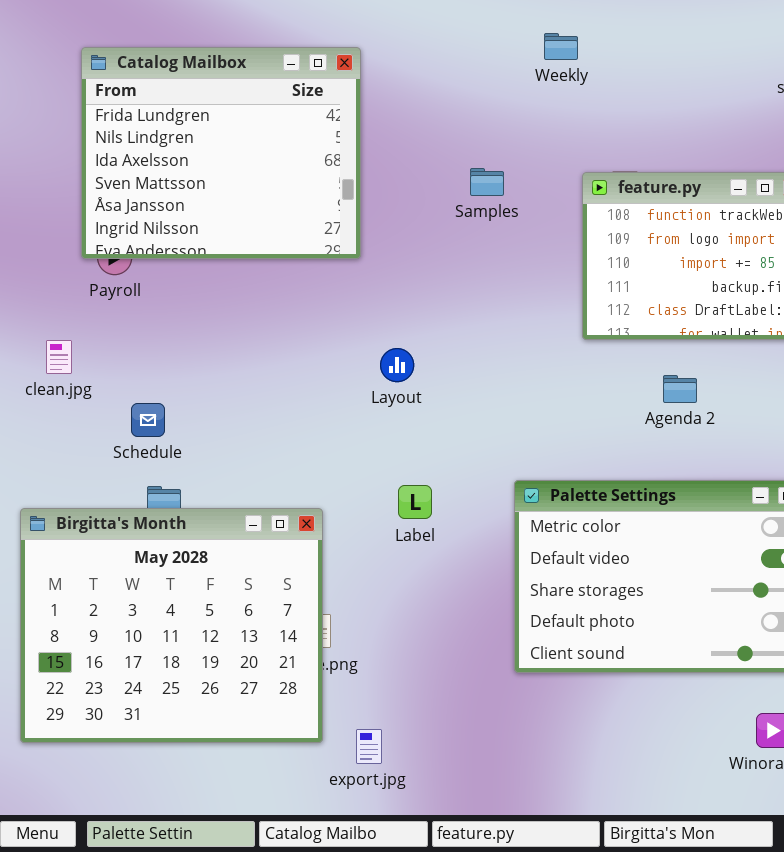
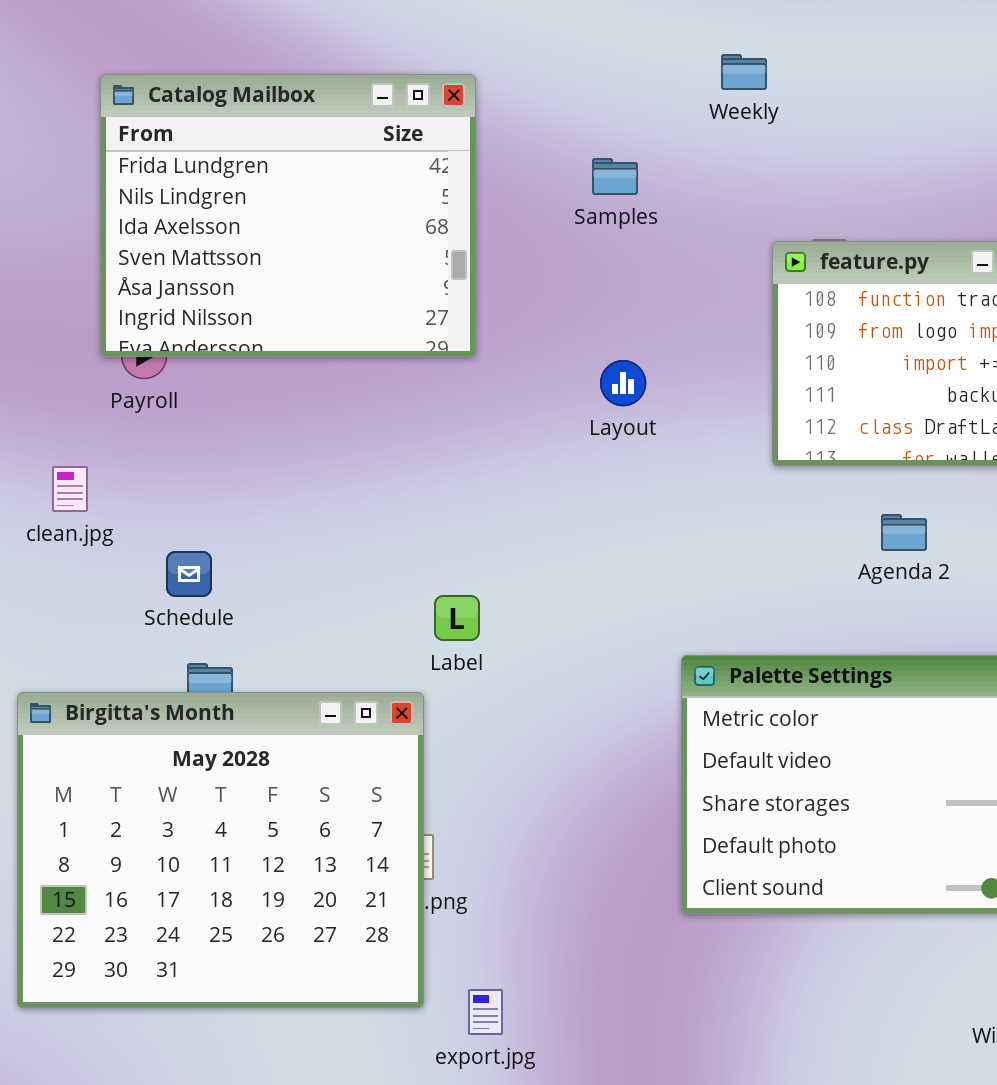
Samples: [470,168,504,196] -> [592,158,638,195], moved
Layout: [380,348,414,382] -> [600,360,646,406], moved
Label: [398,485,432,519] -> [434,595,480,641], moved

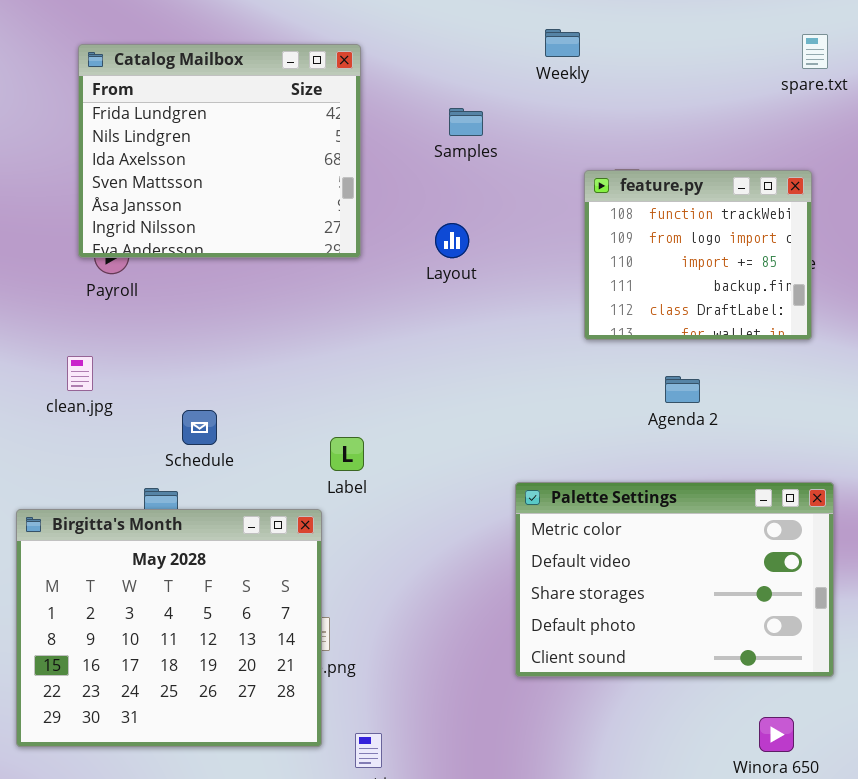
Layout: [600,360,646,406] -> [435,223,469,258], moved
clean.jpg: [52,466,88,512] -> [67,356,93,391], moved
Schedule: [166,551,212,597] -> [182,410,217,445], moved

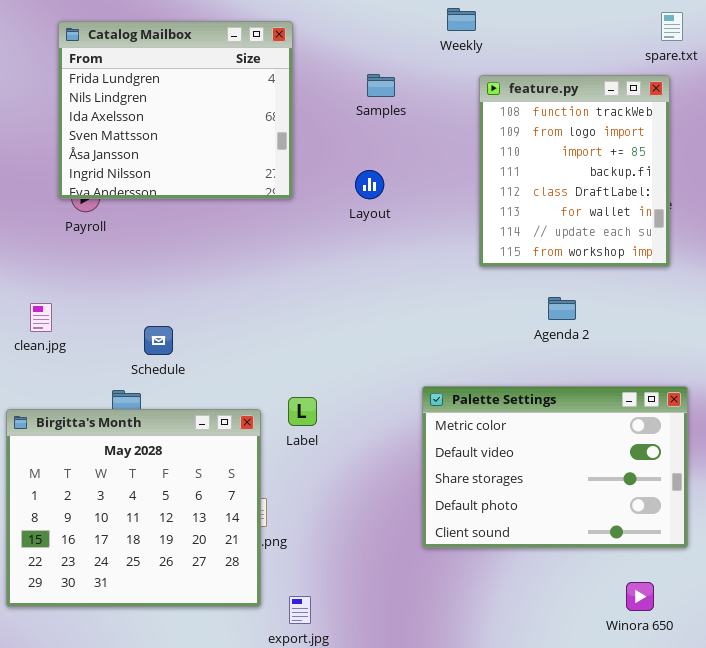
feature.py: [584,170,812,340] -> [479,75,670,267], resized
clean.jpg: [67,356,93,391] -> [30,303,52,332], moved
Label: [330,437,364,471] -> [288,397,317,426], moved

